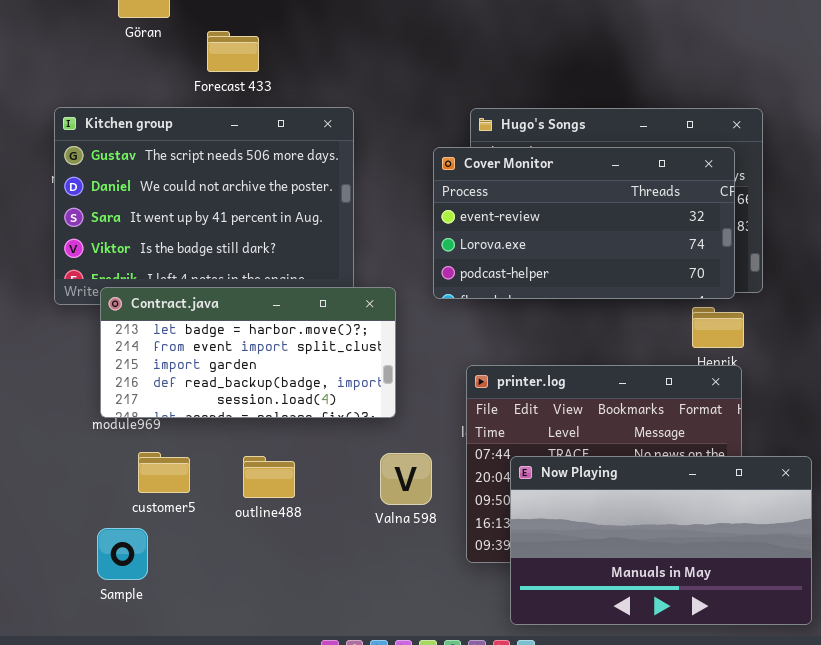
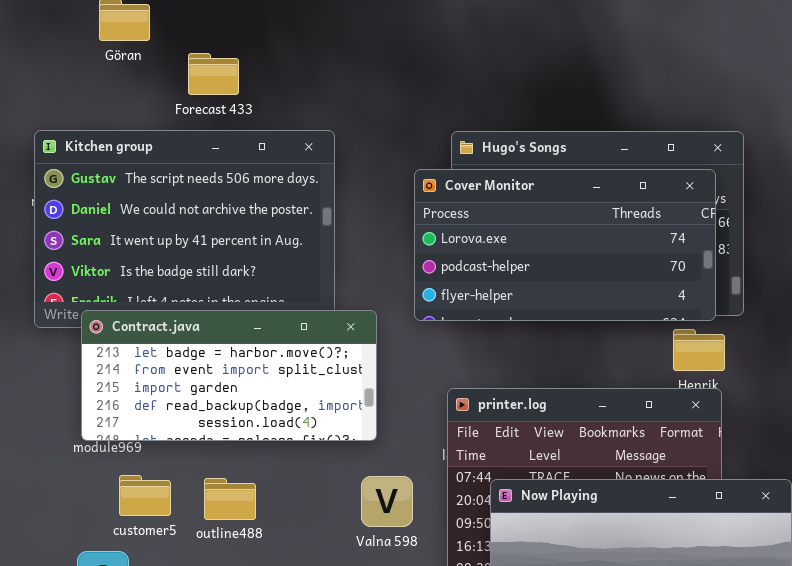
Cover Monitor: [433,147,735,299] -> [414,169,716,321], scrolled down 1 row
outline488: [243,456,295,498] -> [204,478,256,520], moved

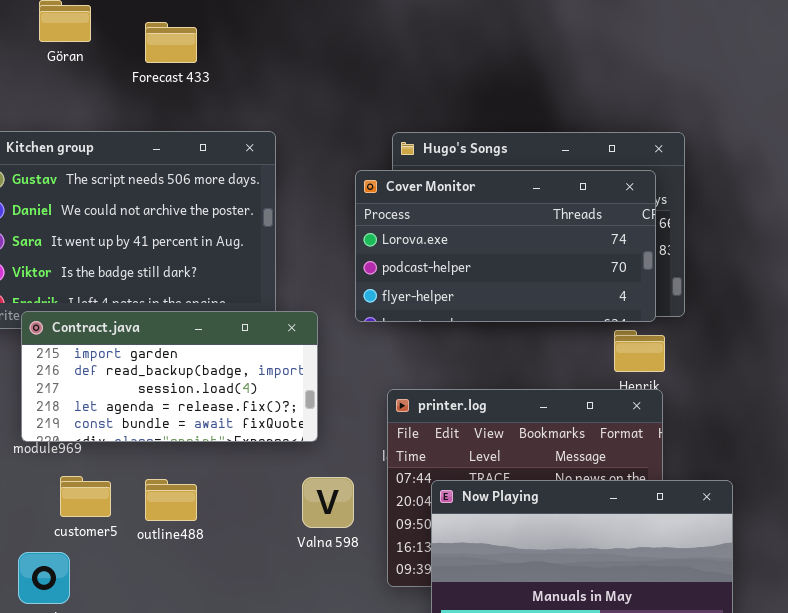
Forecast 433: [188,53,239,95] -> [145,22,197,63], moved
Contract.java: [81,310,377,441] -> [21,311,318,442], scrolled down 2 rows

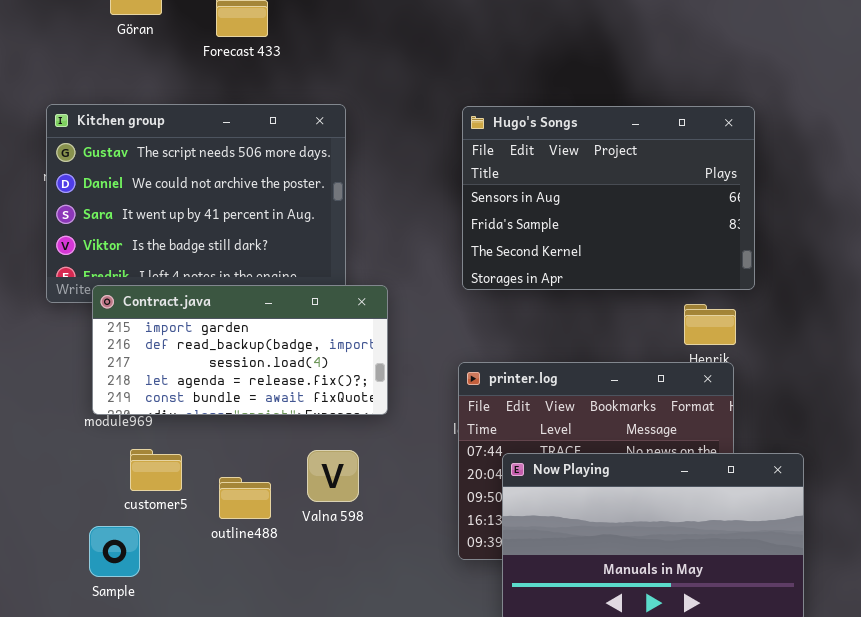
Cover Monitor: [355,170,656,322] -> none, closed
Valna 598: [302,477,354,528] -> [307,450,359,502], moved
outline488: [145,479,197,521] -> [219,477,271,519], moved

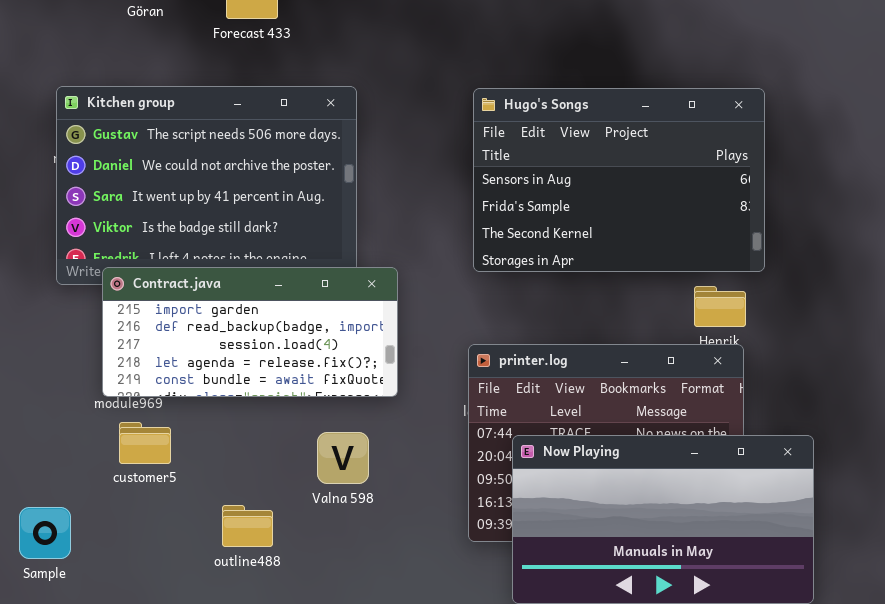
customer5: [130,449,182,491] -> [119,422,171,464], moved
outline488: [219,477,271,519] -> [222,505,273,547], moved
Sample: [89,526,140,577] -> [19,507,71,559], moved

